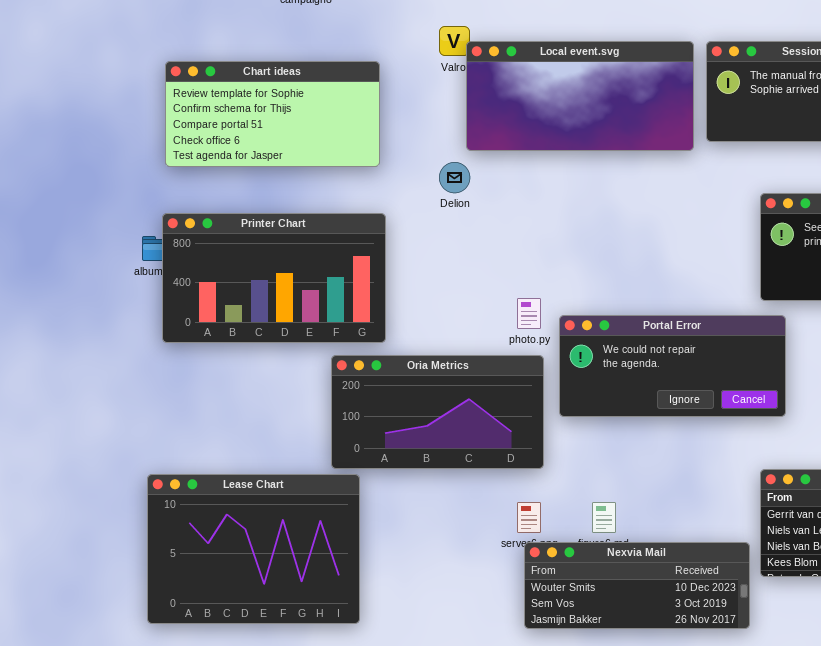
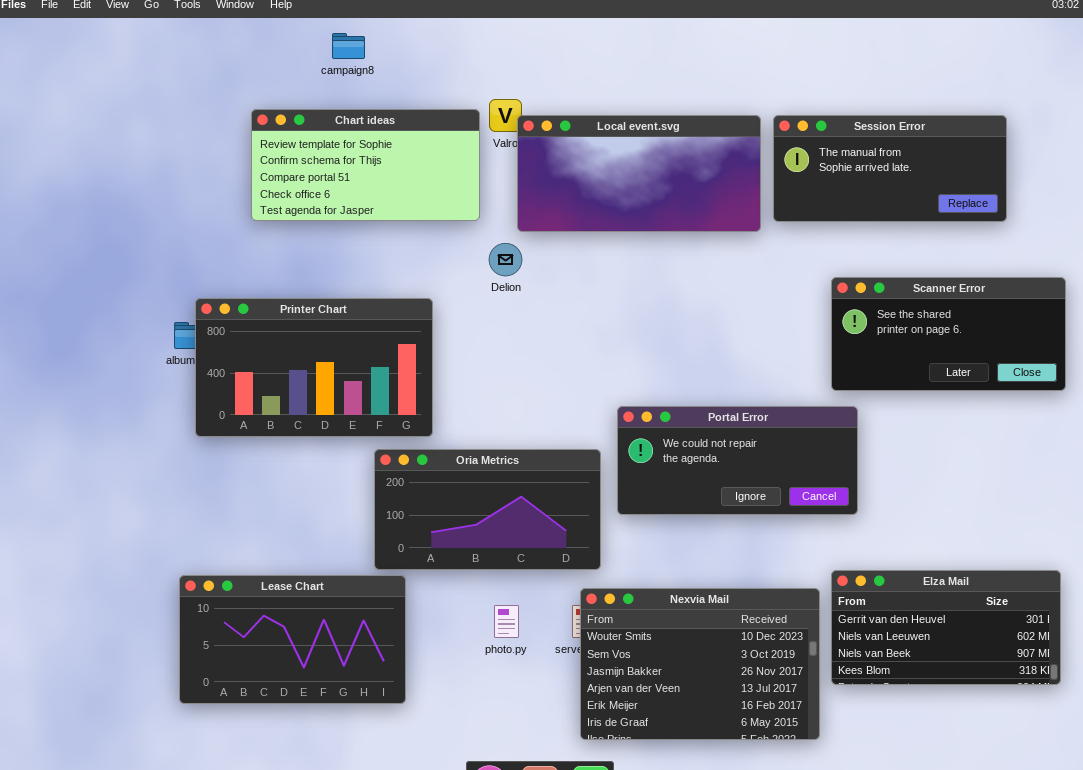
Chart ideas: [165,61,380,167] -> [251,109,480,221], moved
photo.py: [517,298,541,329] -> [494,605,519,638], moved
Lease Chart: [147,474,360,624] -> [179,575,406,704], resized
Nexvia Mail: [524,542,750,629] -> [580,588,820,740], resized

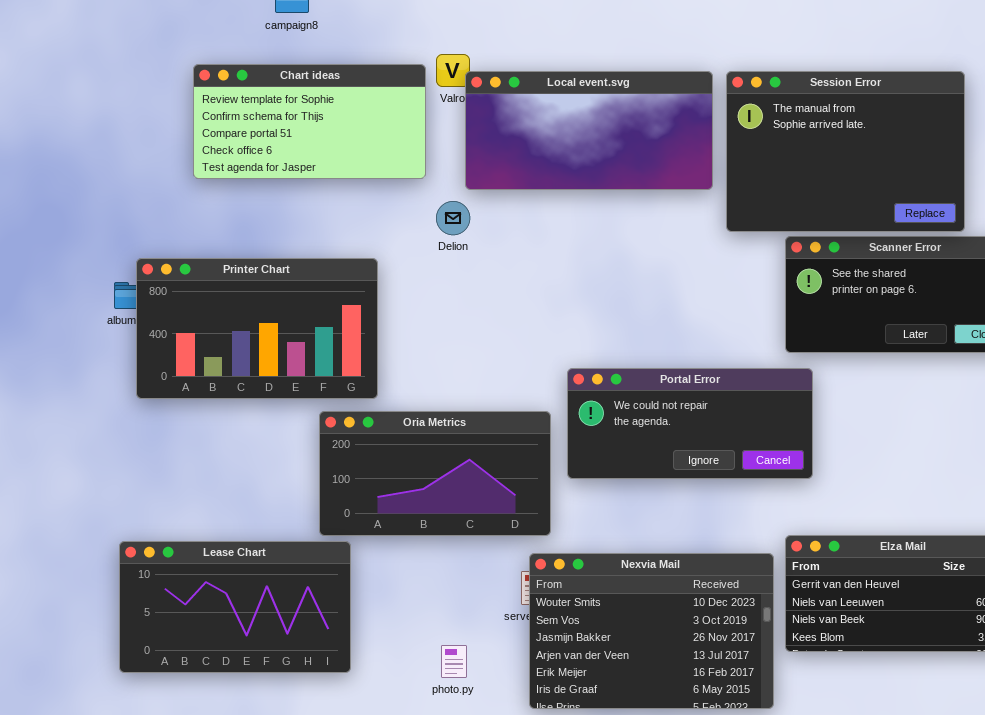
Session Error: [773,115,1007,222] -> [726,71,965,232], resized
photo.py: [494,605,519,638] -> [441,645,467,678], moved

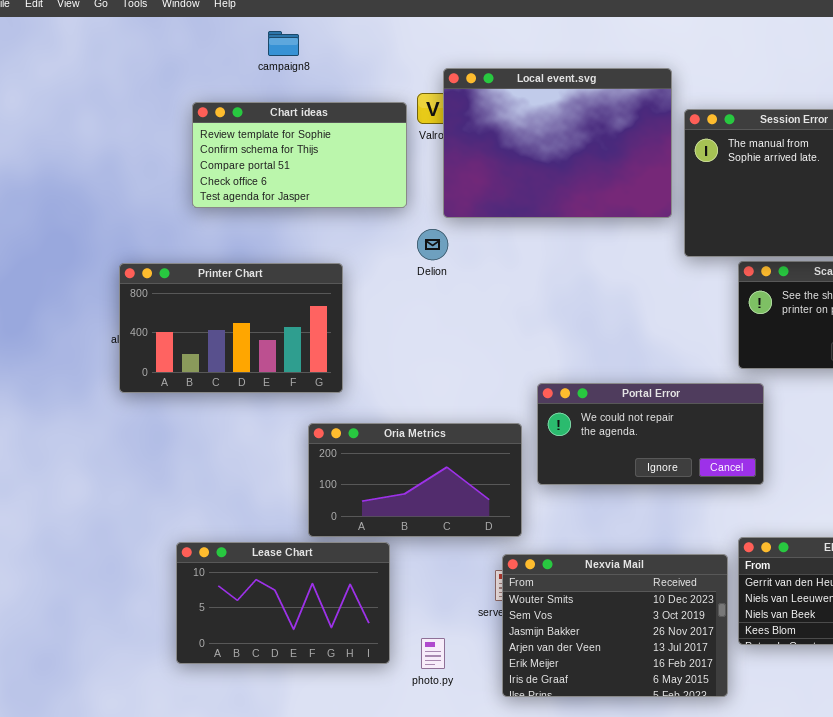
Local event.svg: [465,71,713,190] -> [443,68,672,218], resized
Printer Chart: [136,258,378,399] -> [119,263,343,393], moved
Lease Chart: [119,541,351,673] -> [176,542,390,664], moved

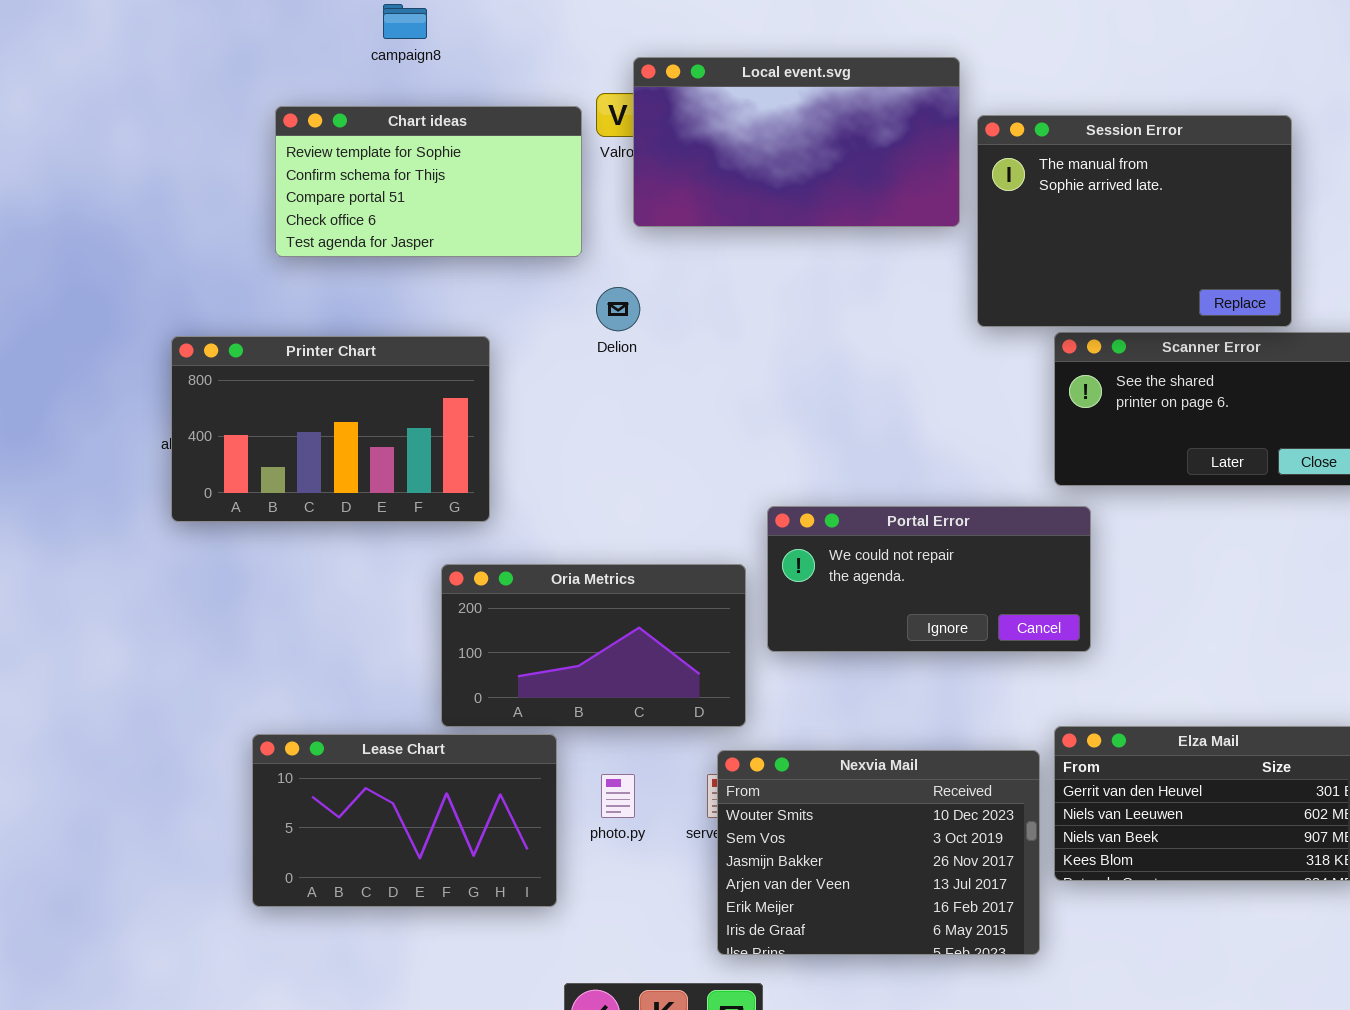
Local event.svg: [443,68,672,218] -> [633,57,960,227], resized
photo.py: [421,638,445,669] -> [601,774,635,818], moved

